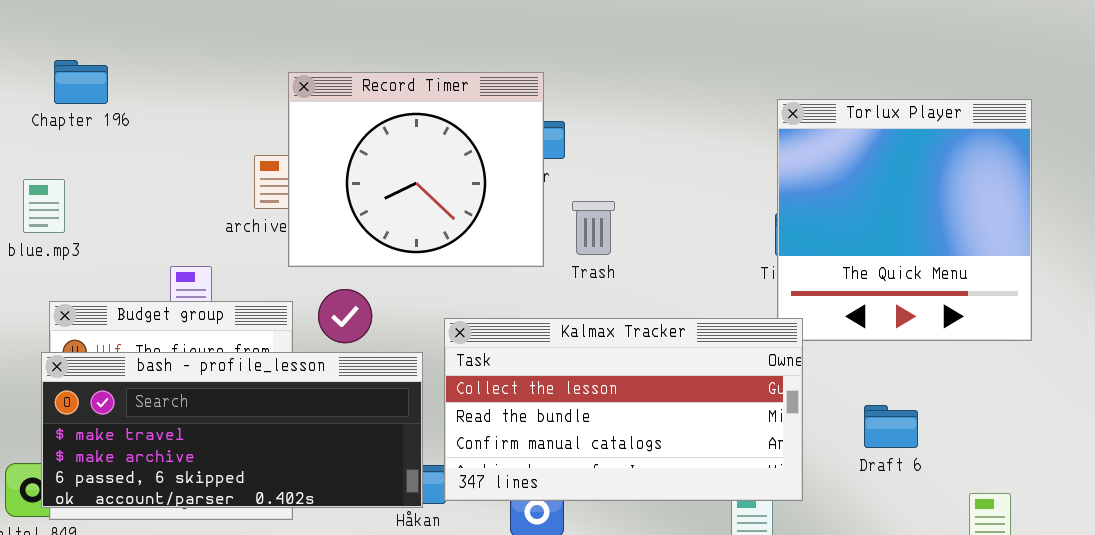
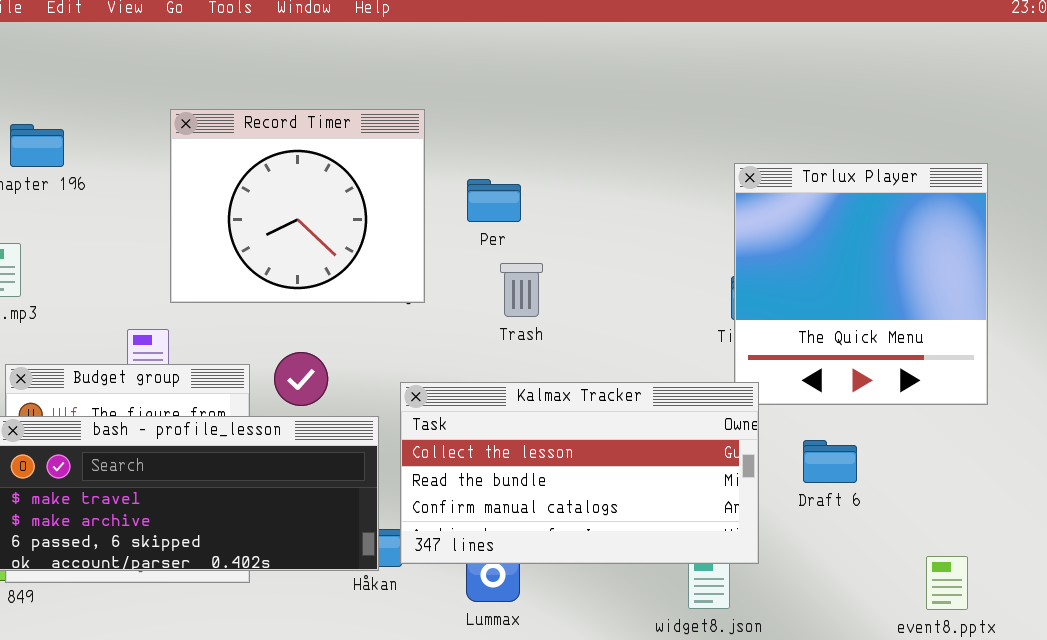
Record Timer: [288,72,544,267] -> [170,109,425,303], moved
Trash: [572,201,615,255] -> [500,263,543,317], moved
Draft 6: [864,405,918,448] -> [803,440,857,483], moved

